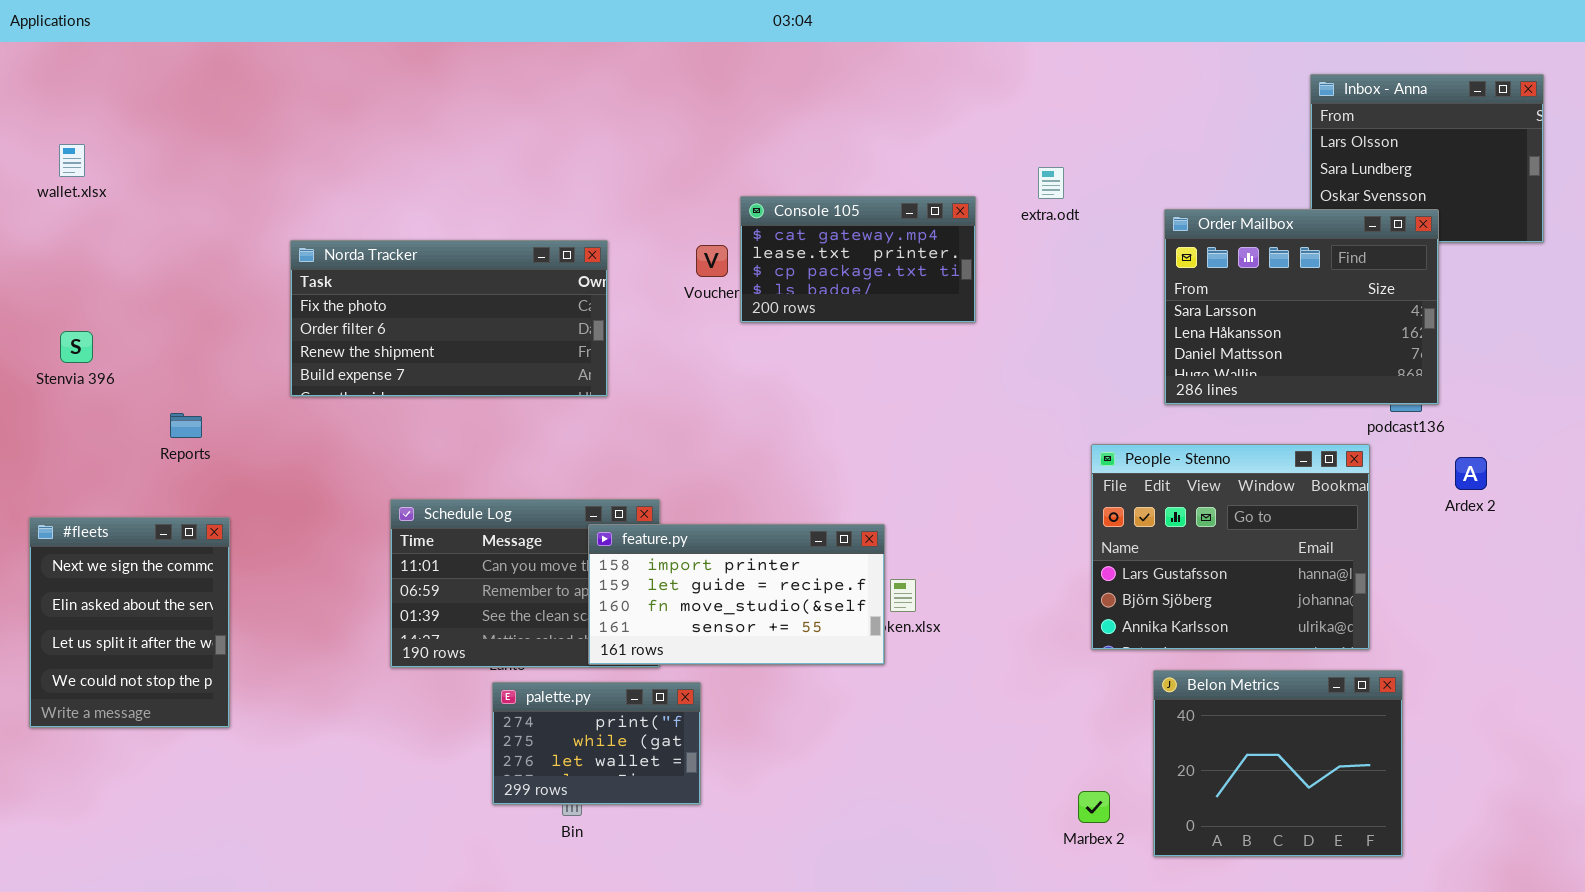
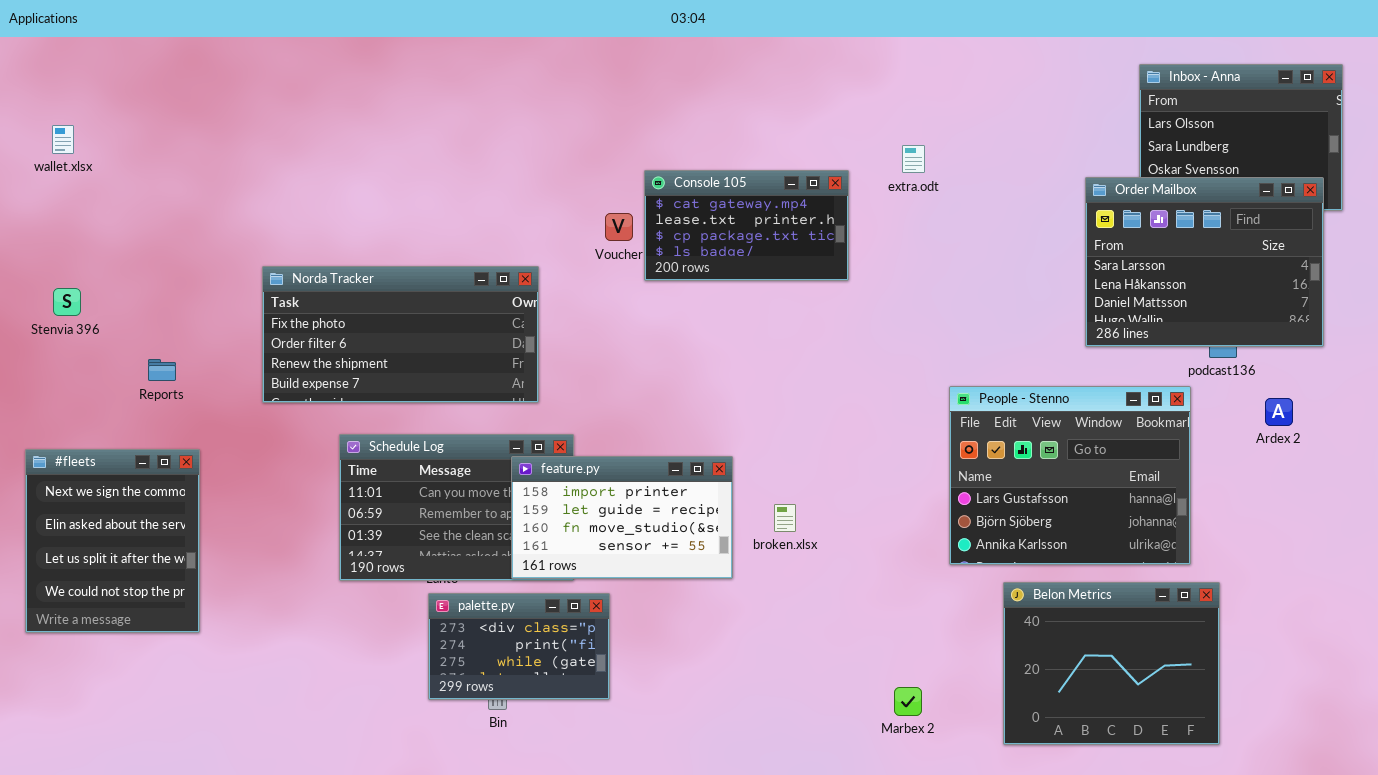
Order Mailbox: [1164,209,1439,405] -> [1085,177,1324,347], moved
Norda Tracker: [290,240,608,397] -> [262,266,539,403], moved
feature.py: [588,524,885,665] -> [511,456,733,579], resized
palette.py: [492,682,701,805] -> [428,593,610,700], scrolled up 1 row
Marbex 2: [1078,791,1110,823] -> [894,687,922,716], moved

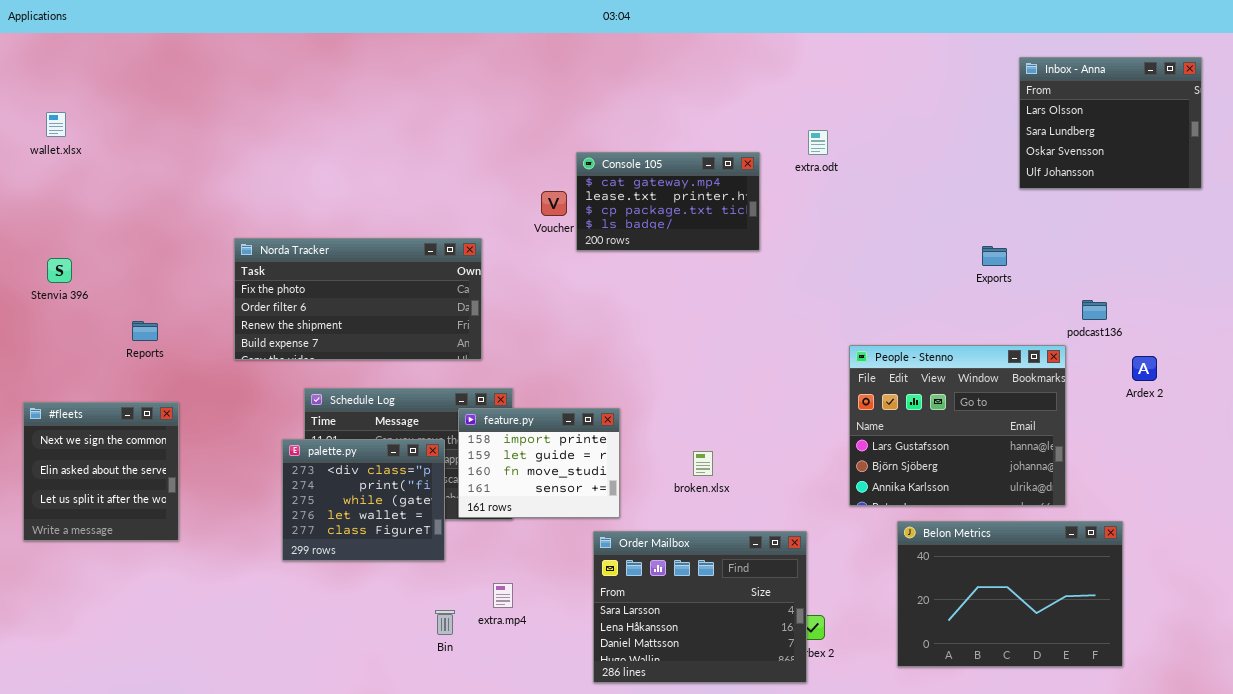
Order Mailbox: [1085,177,1324,347] -> [593,531,807,683], moved
#fleets: [25,449,200,633] -> [23,402,179,541], resized
feature.py: [511,456,733,579] -> [458,408,620,518], resized
Belon Metrics: [1003,582,1220,745] -> [897,521,1123,667], resized
palette.py: [428,593,610,700] -> [282,439,445,561], moved, resized

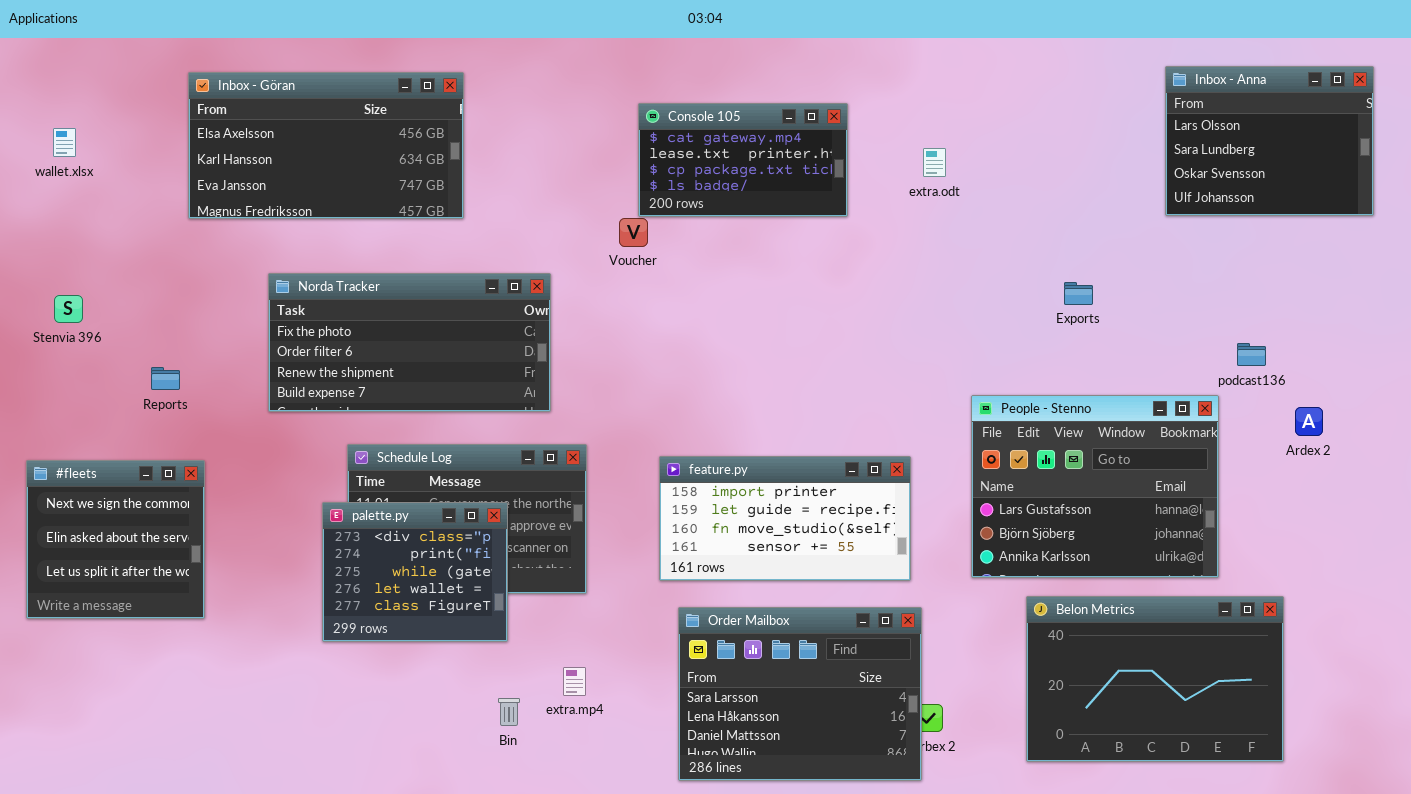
Inbox - Göran: none -> [188,72,464,219], opened
Console 105: [576,152,760,251] -> [638,103,848,217], moved
Exports: [982,246,1007,266] -> [1064,282,1093,305], moved
feature.py: [458,408,620,518] -> [659,456,911,581], moved, resized

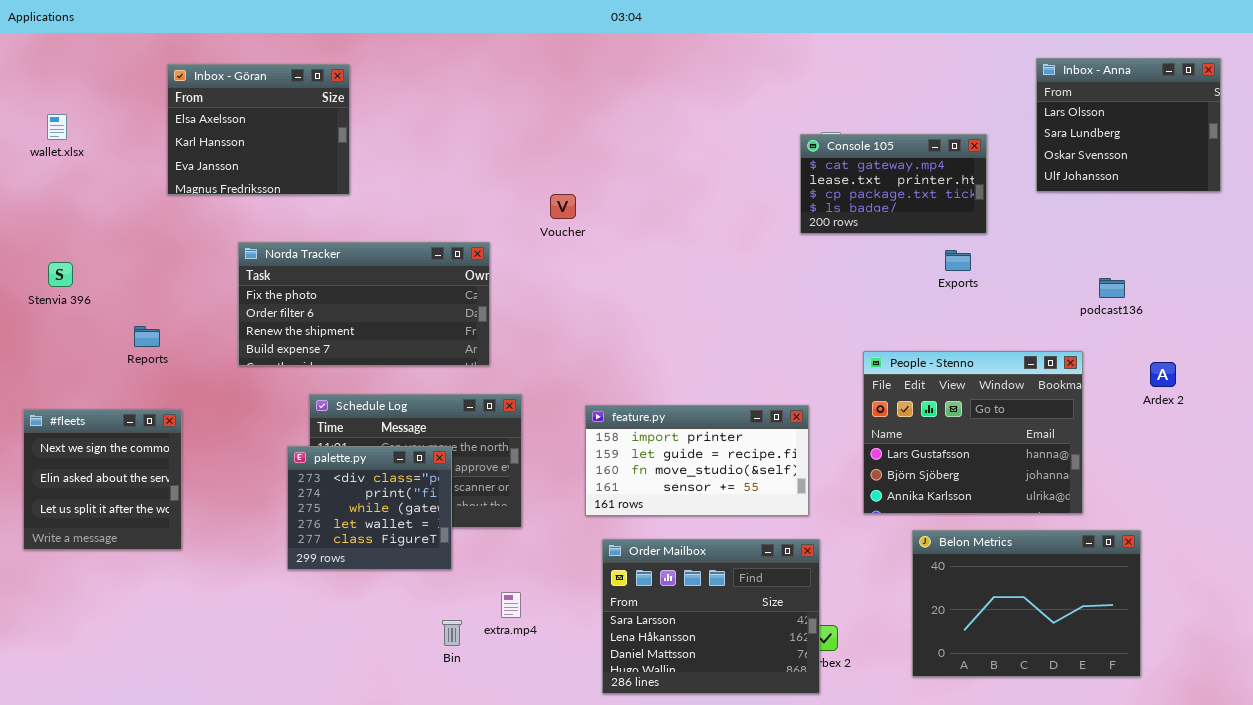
Inbox - Göran: [188,72,464,219] -> [167,64,350,195], resized
Console 105: [638,103,848,217] -> [800,134,987,234], moved
podcast136: [1237,343,1266,366] -> [1099,278,1125,298], moved

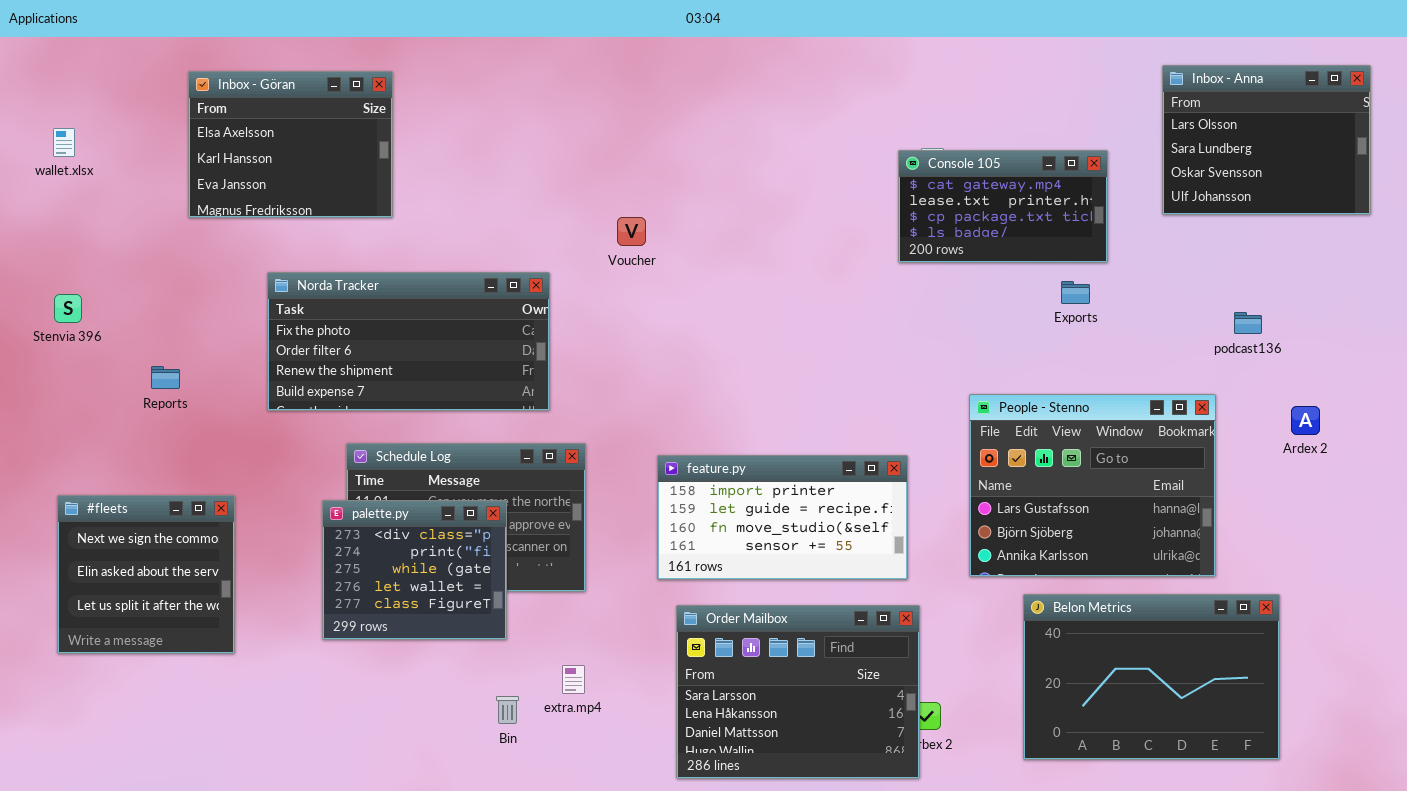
#fleets: [23,409,182,550] -> [57,495,235,654], moved

